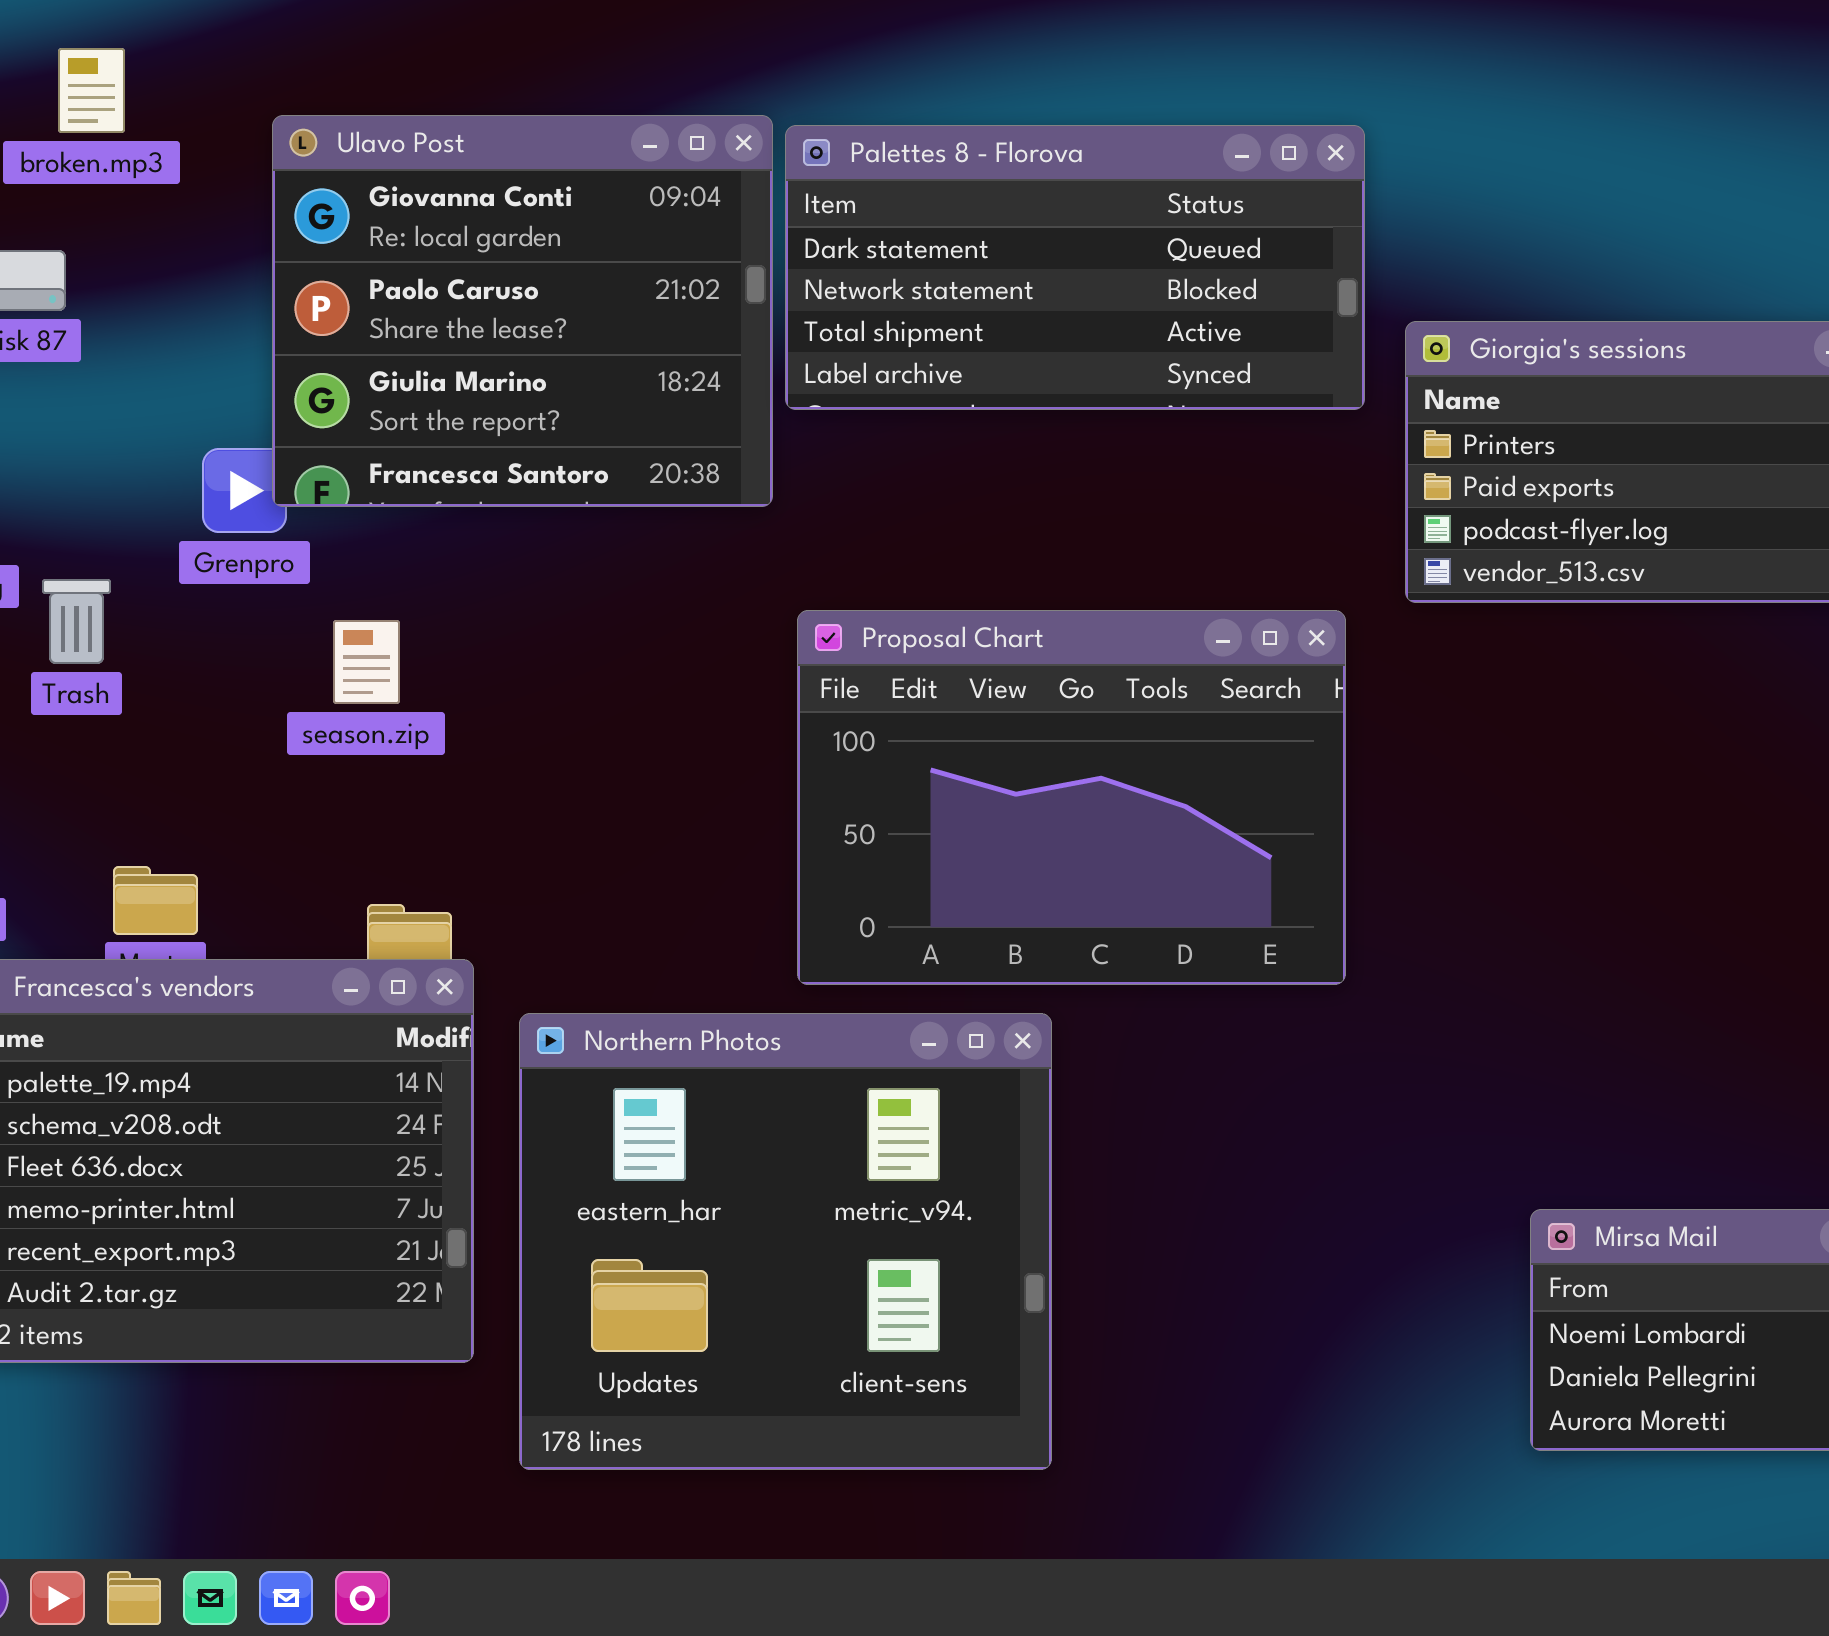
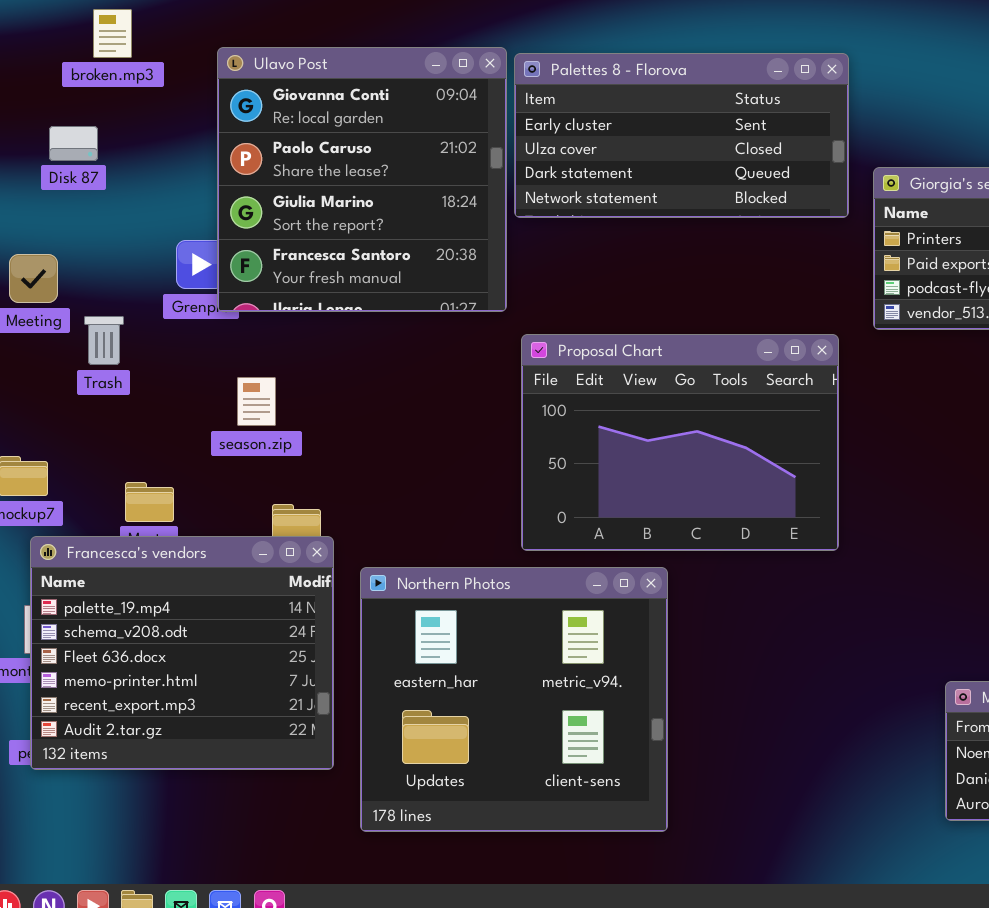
Ulavo Post: [272,115,773,507] -> [217,47,507,312], resized
Palettes 8 - Florova: [785,125,1365,410] -> [514,53,849,218], scrolled up 2 rows
season.zip: [333,620,400,704] -> [237,377,276,426], moved

